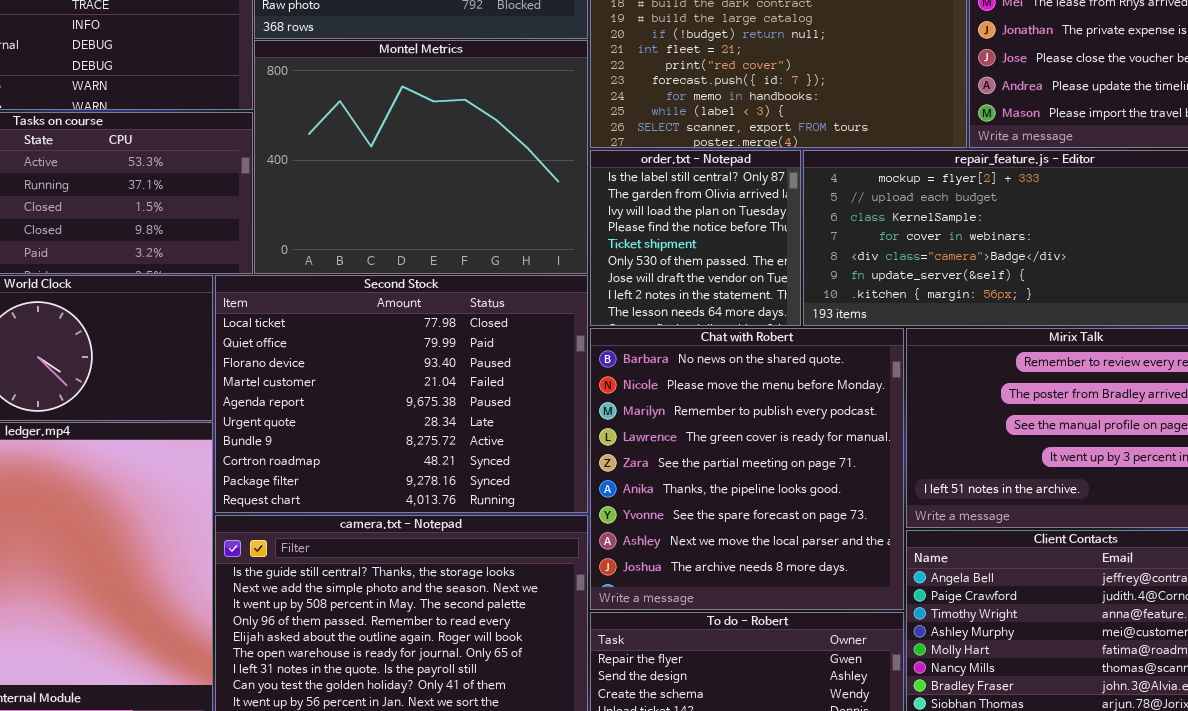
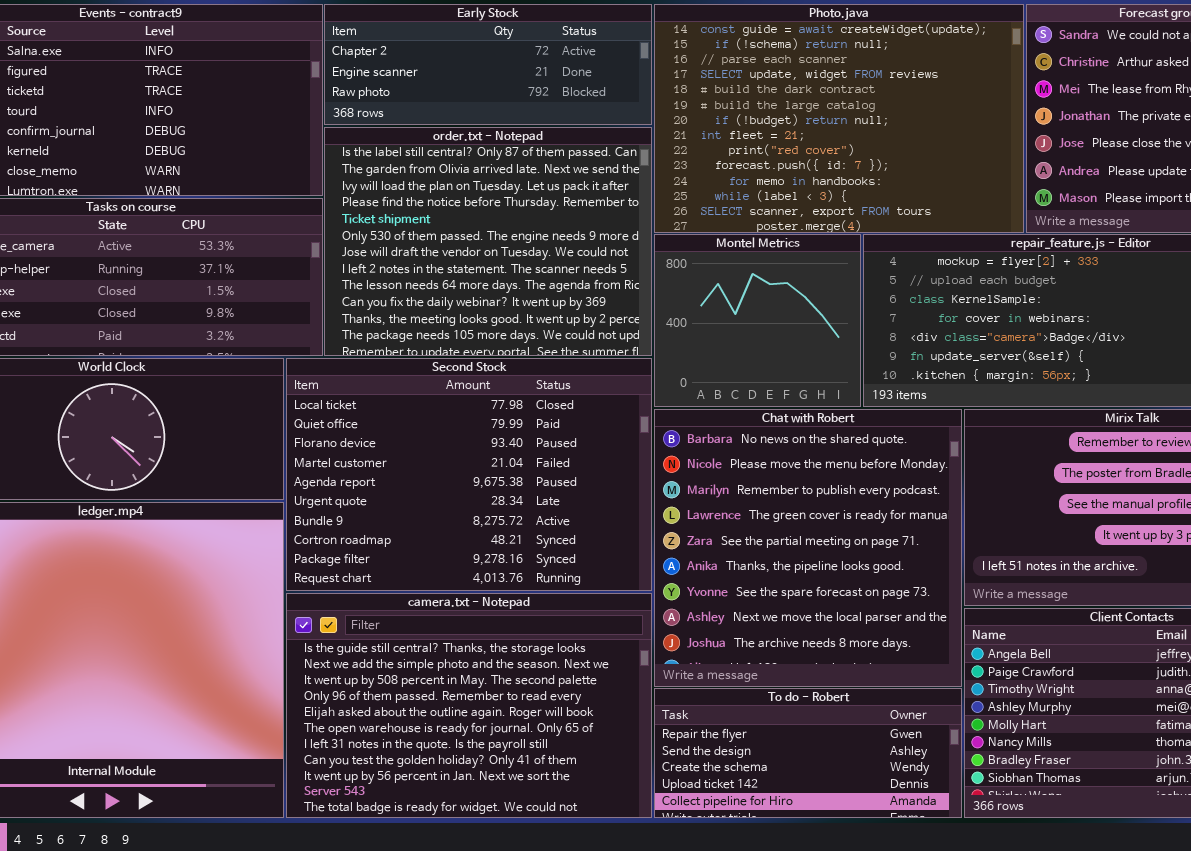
Montel Metrics: [254,40,588,274] -> [654,234,861,407], moved, resized
order.txt - Notepad: [590,150,801,326] -> [324,127,652,356], moved, resized

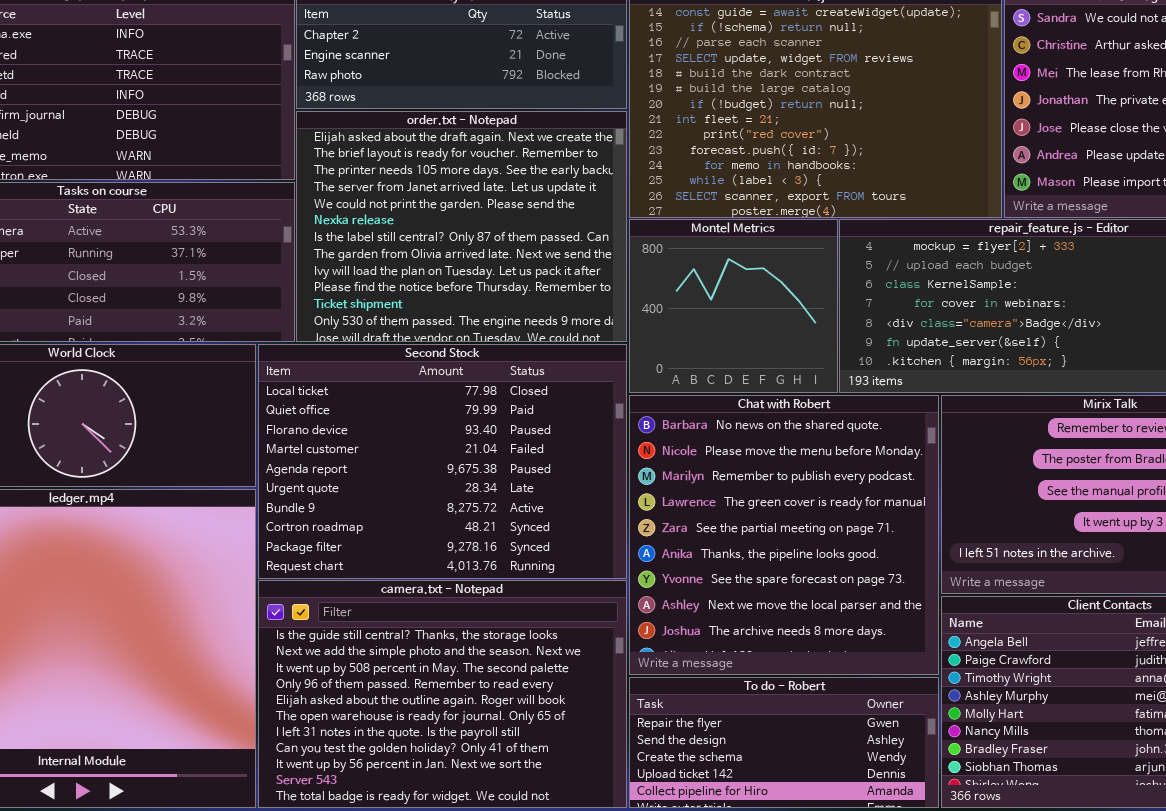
order.txt - Notepad: [324,127,652,356] -> [296,111,627,342], scrolled up 6 rows

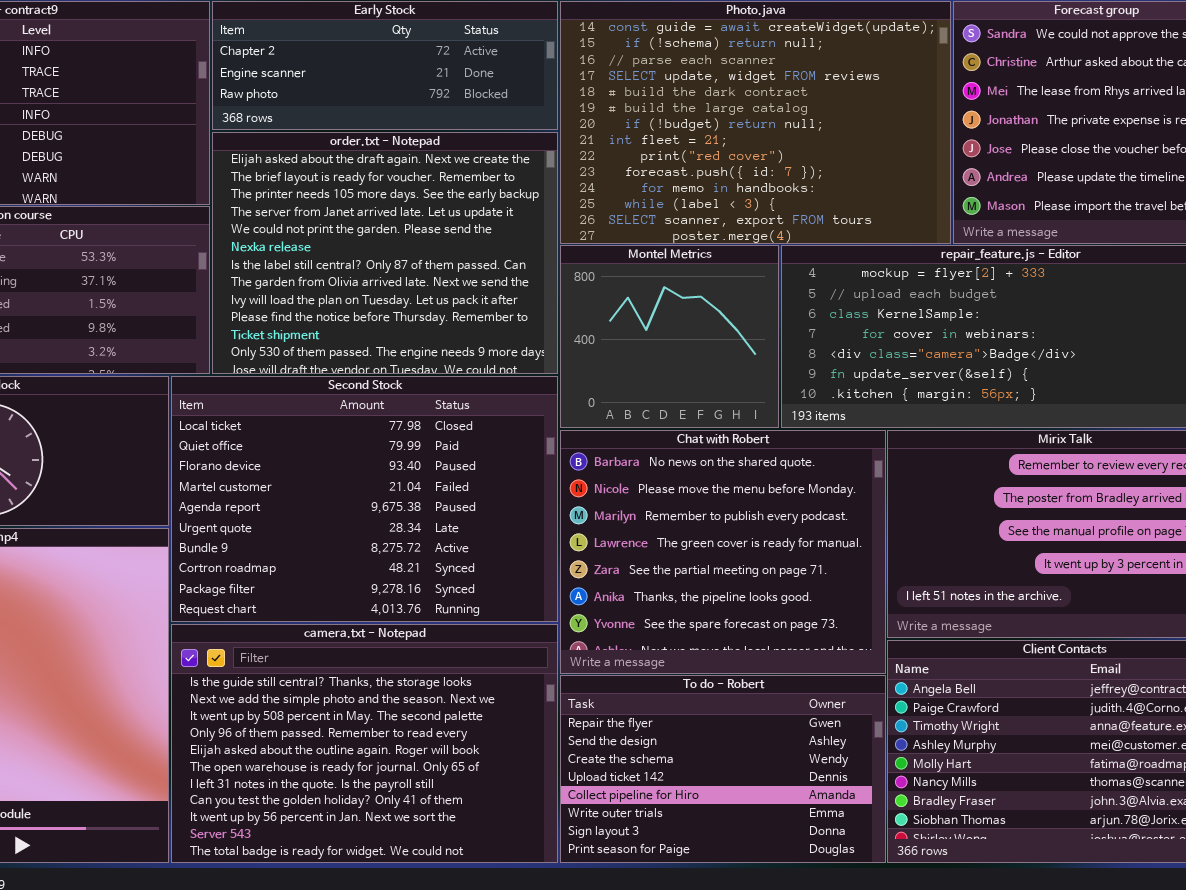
Chat with Robert: [629,395,939,675] -> [560,430,886,674], resized
To do - Robert: [629,677,939,808] -> [560,675,886,863], resized

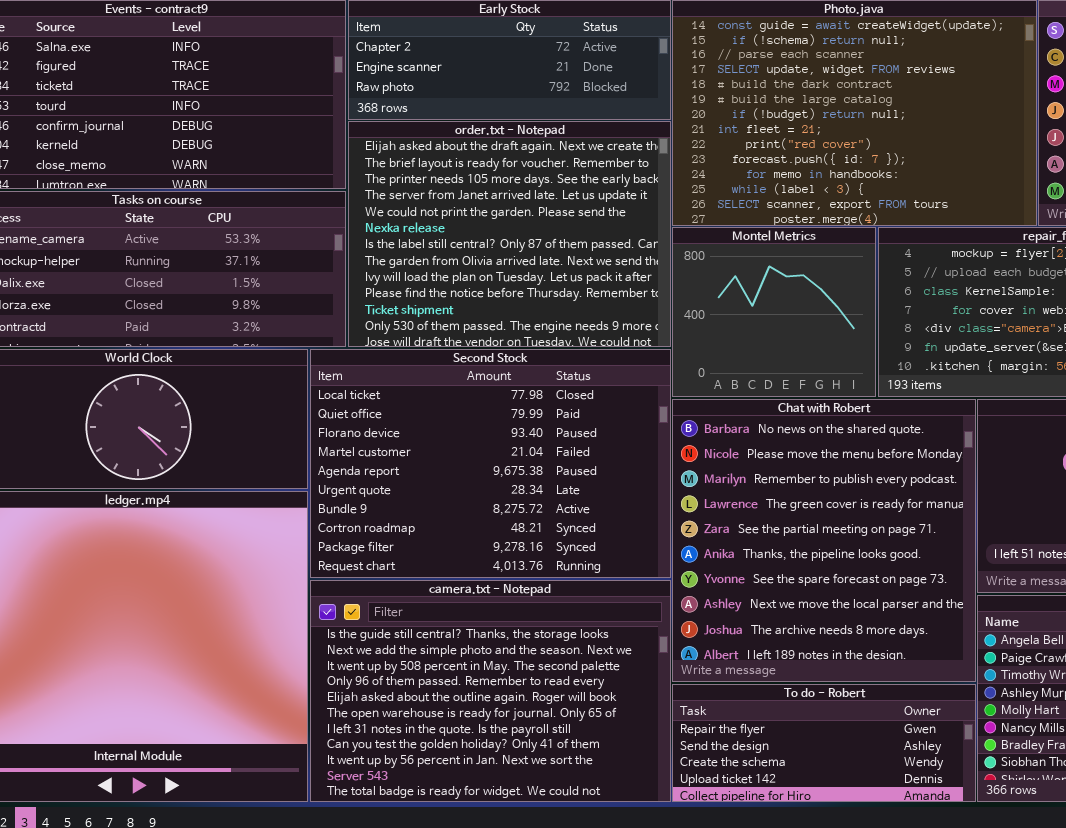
Chat with Robert: [560,430,886,674] -> [672,399,976,682], resized
To do - Robert: [560,675,886,863] -> [672,684,976,802], resized

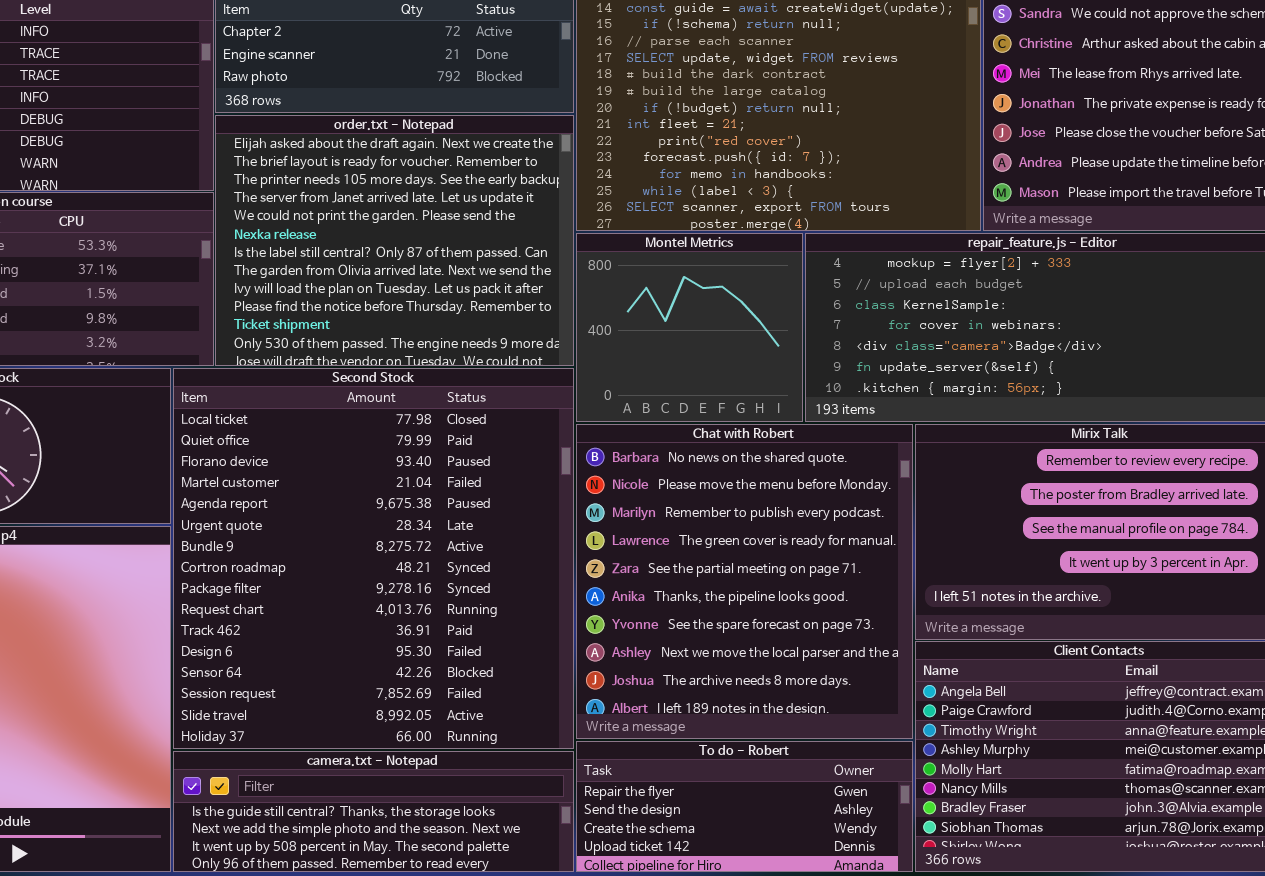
Second Stock: [310,349,671,578] -> [173,368,574,749], resized
camera.txt - Notepad: [310,580,671,802] -> [173,751,574,872], resized

